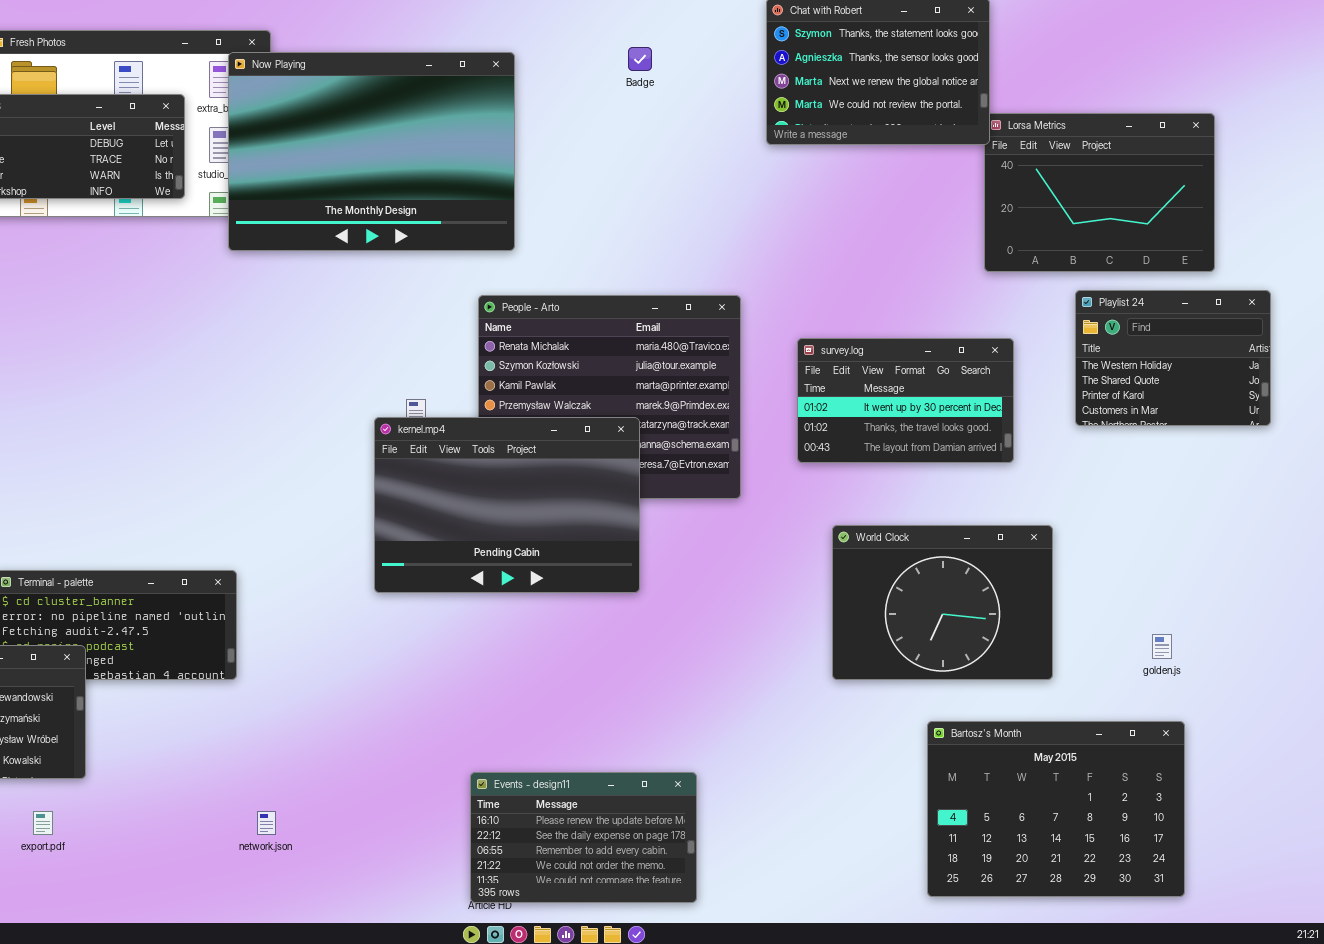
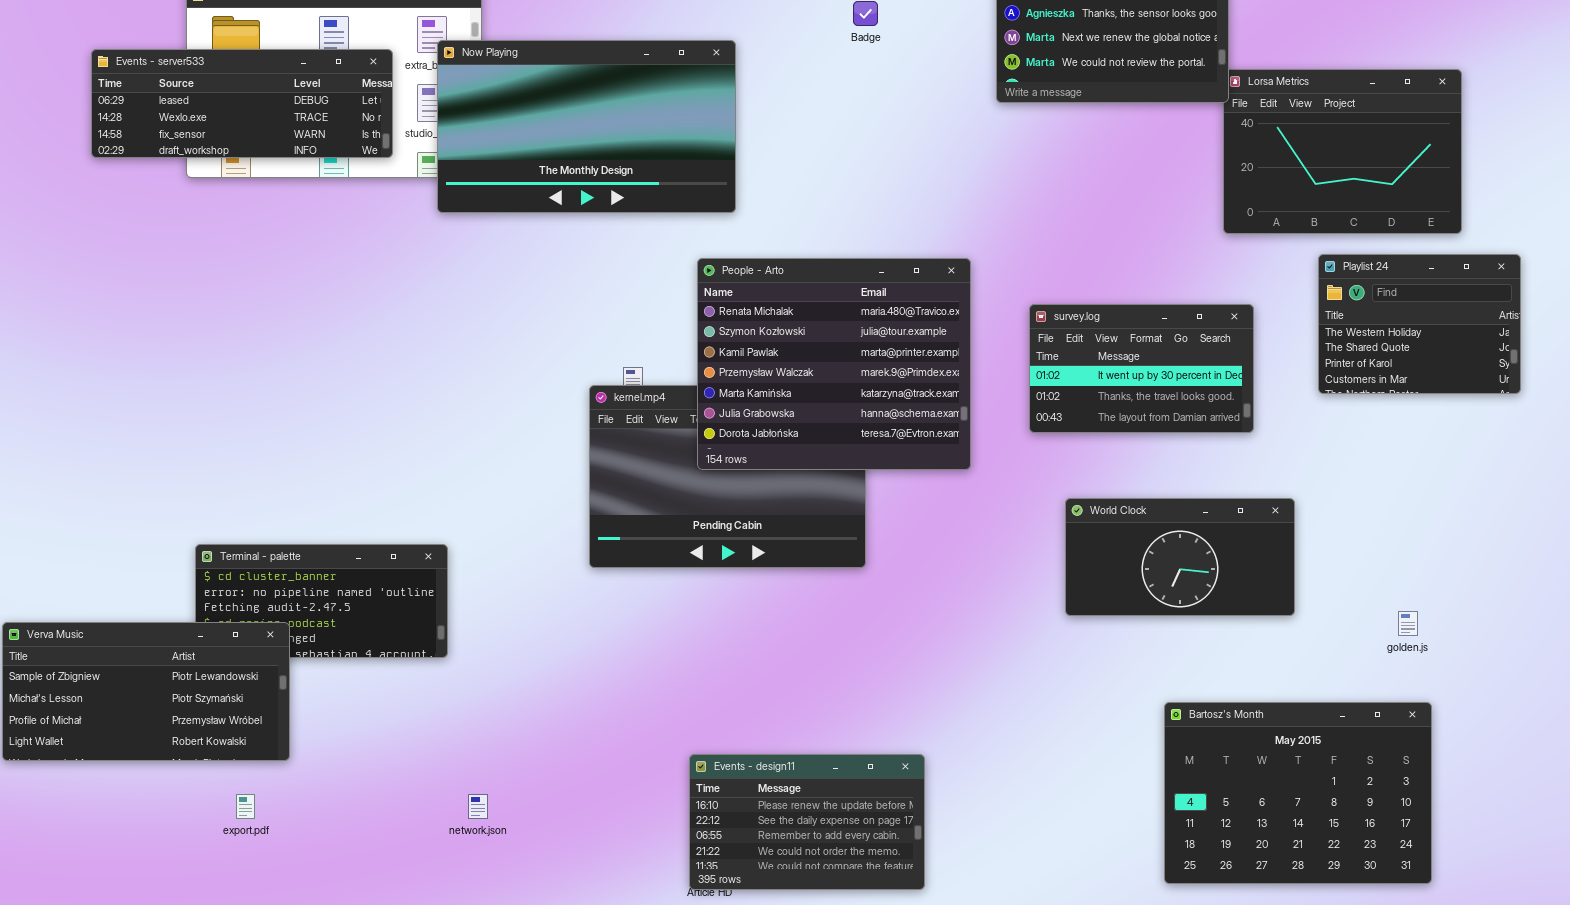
Now Playing: [228,52,515,251] -> [437,40,736,213], resized
People - Arto: [478,295,741,499] -> [697,258,971,470], raised
World Clock: [832,525,1053,680] -> [1065,498,1295,616], resized

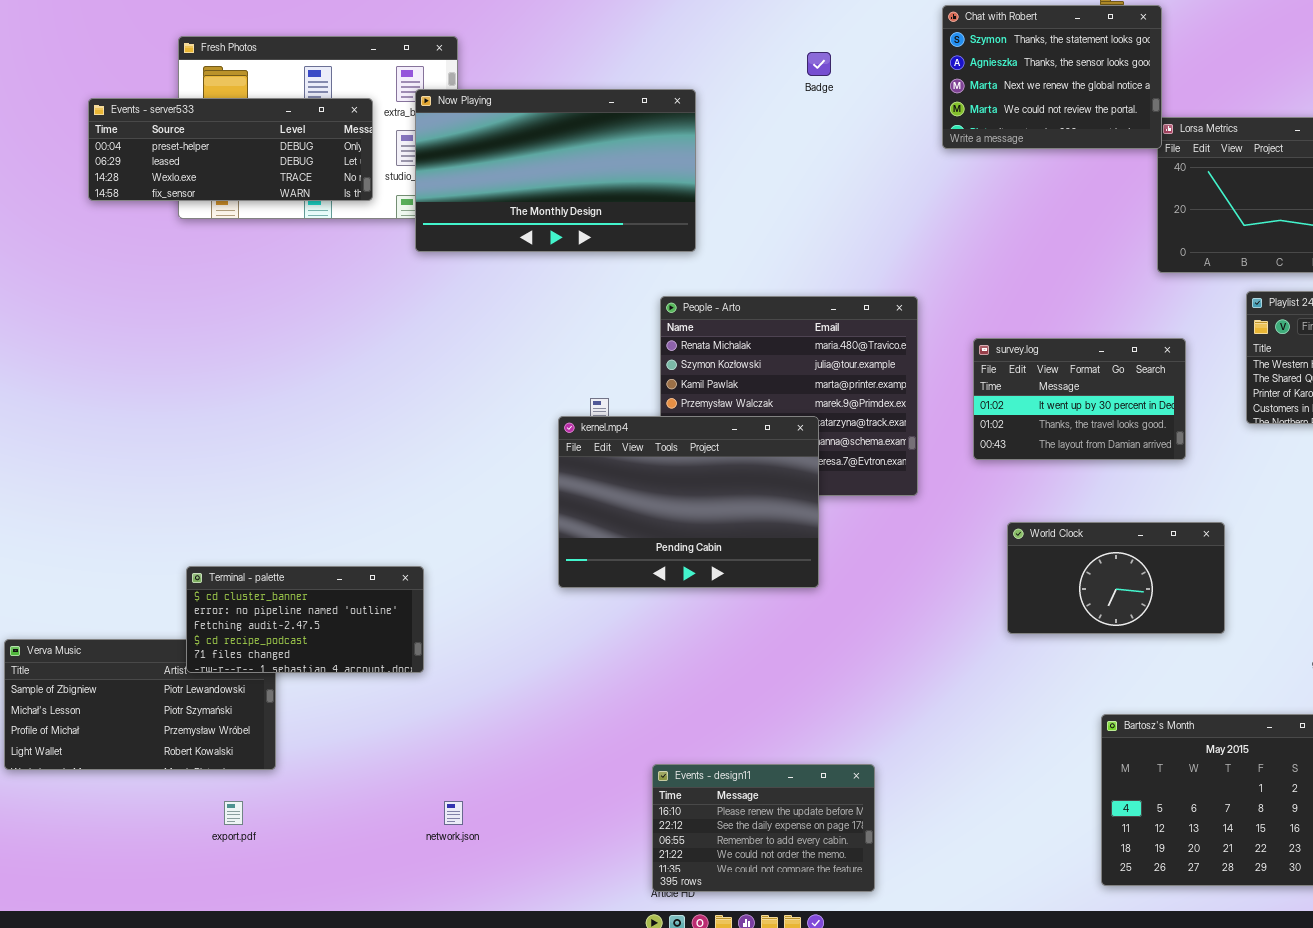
Events - server533: [91,49,393,158] -> [88,98,373,201], scrolled up 1 row
kernel.mp4: [589,385,866,568] -> [558,416,819,588], raised
Terminal - palette: [195,544,448,658] -> [186,566,424,673], raised

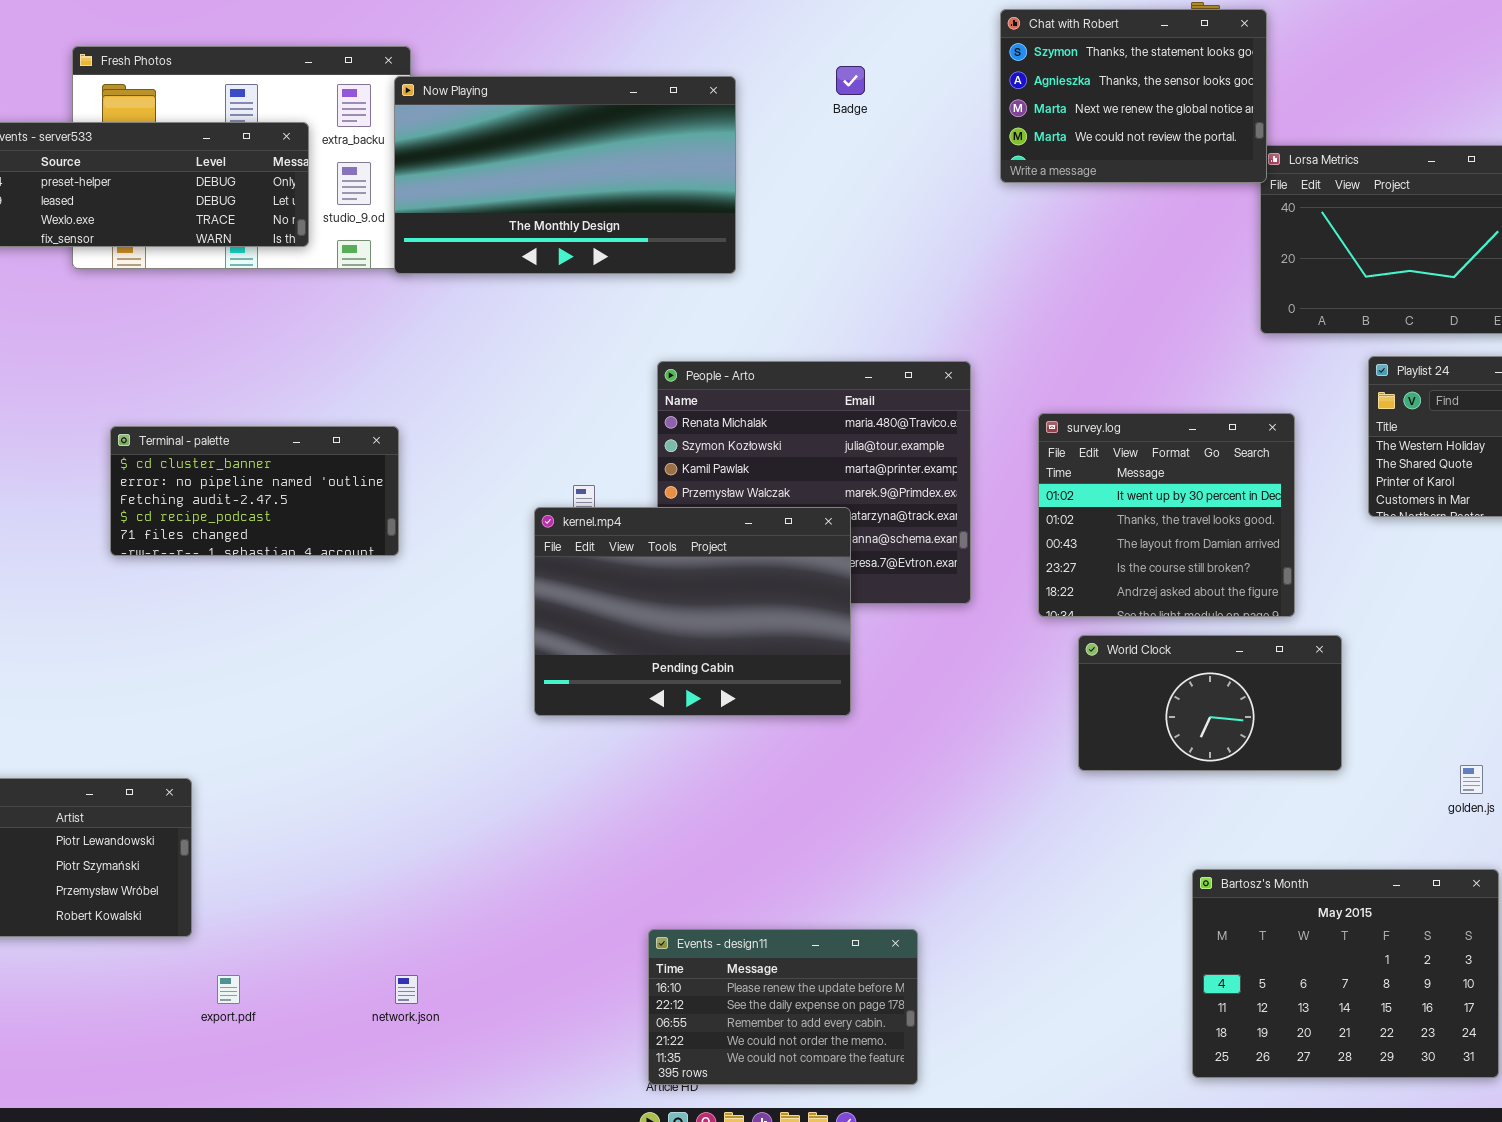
Now Playing: [415,89,696,252] -> [394,76,736,274], moved
survey.log: [973,338,1186,460] -> [1038,413,1295,617], resized
Terminal - palette: [186,566,424,673] -> [110,426,399,556], moved
export.pdf: [224,801,243,825] -> [217,975,240,1004], moved

